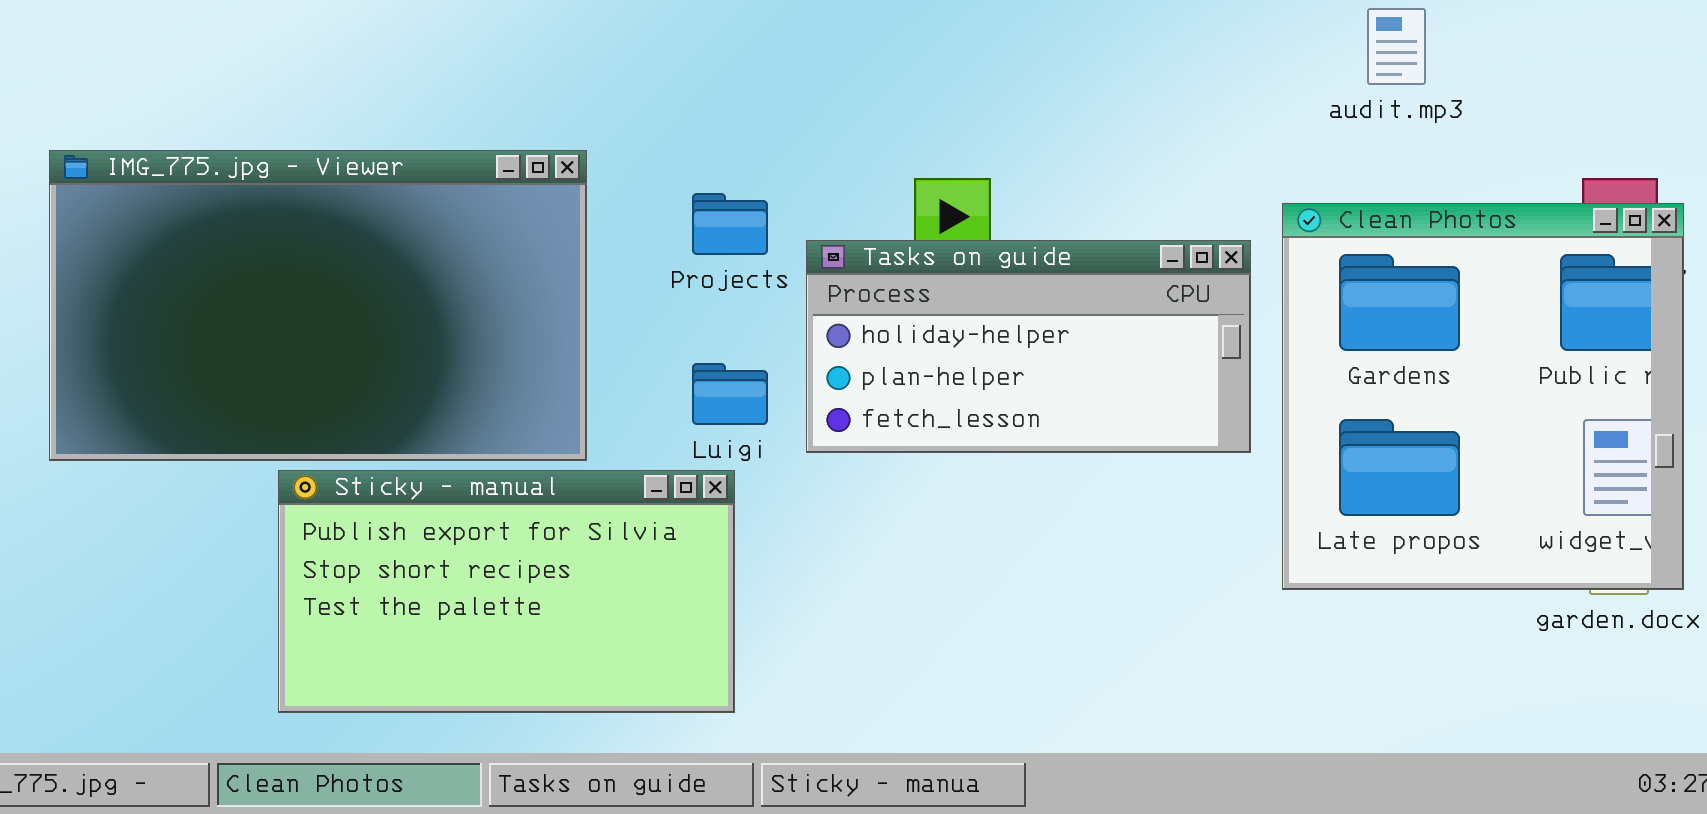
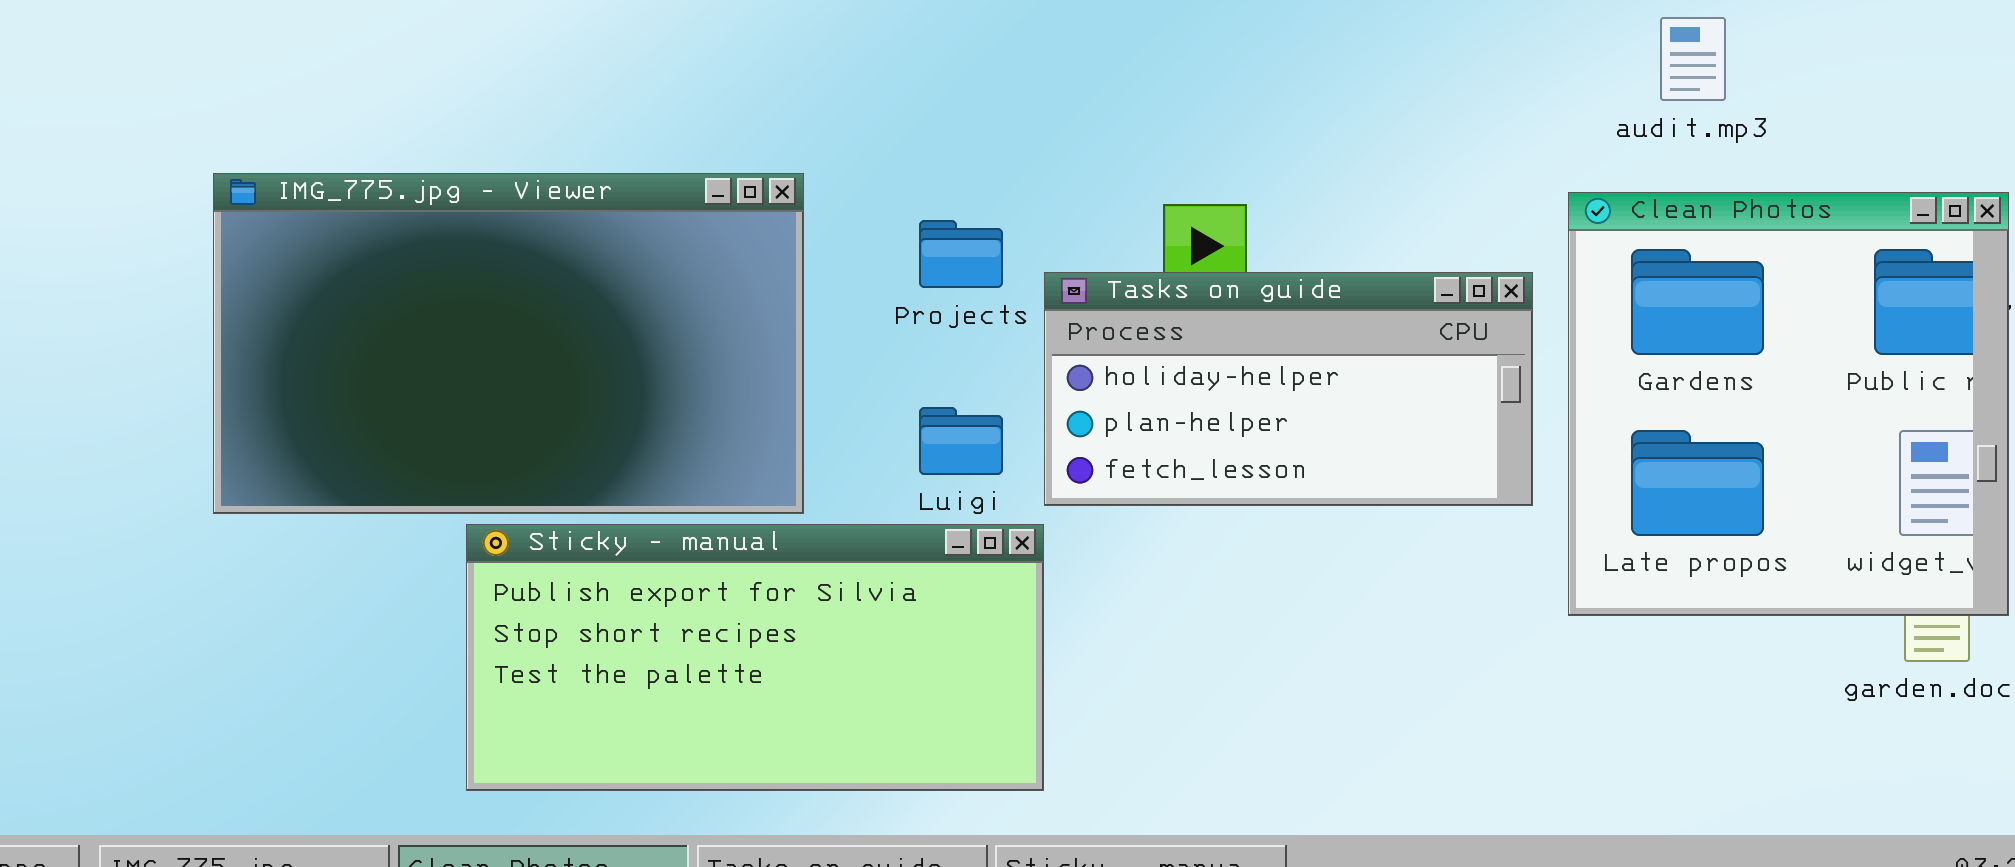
Clean Photos: [1282,203,1684,590] -> [1568,192,2009,616], moved
Sticky - manual: [278,470,735,713] -> [466,524,1044,791], resized

